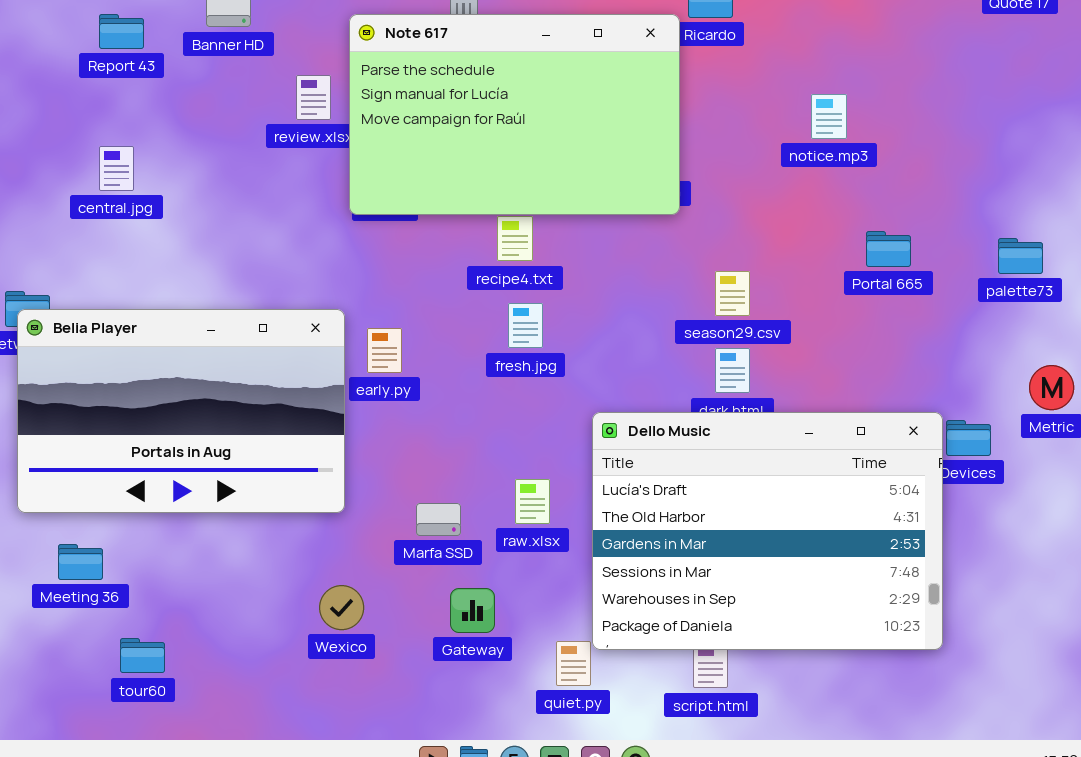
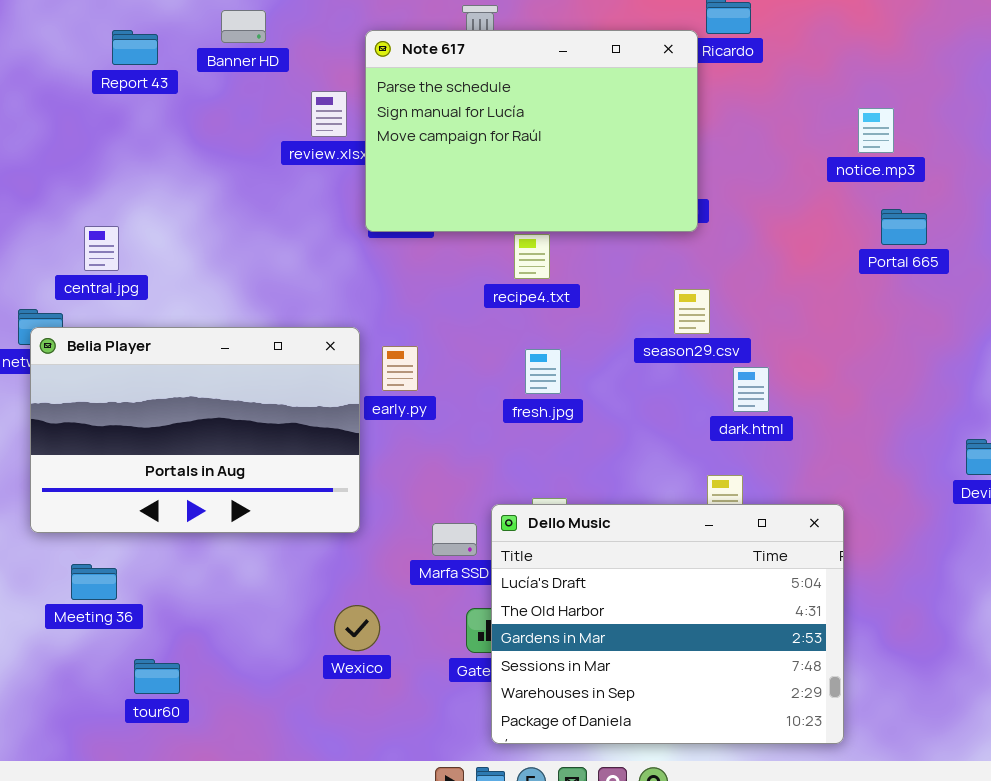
notice.mp3: [811,94,847,139] -> [858,108,894,153], moved
central.jpg: [99,146,134,191] -> [84,226,119,271], moved
Portal 665: [866,231,911,267] -> [881,209,927,245], moved
season29.csv: [715,271,750,316] -> [674,289,710,334], moved
fresh.jpg: [508,303,543,348] -> [525,349,561,394], moved
Dello Music: [592,412,943,650] -> [491,504,844,744], moved

